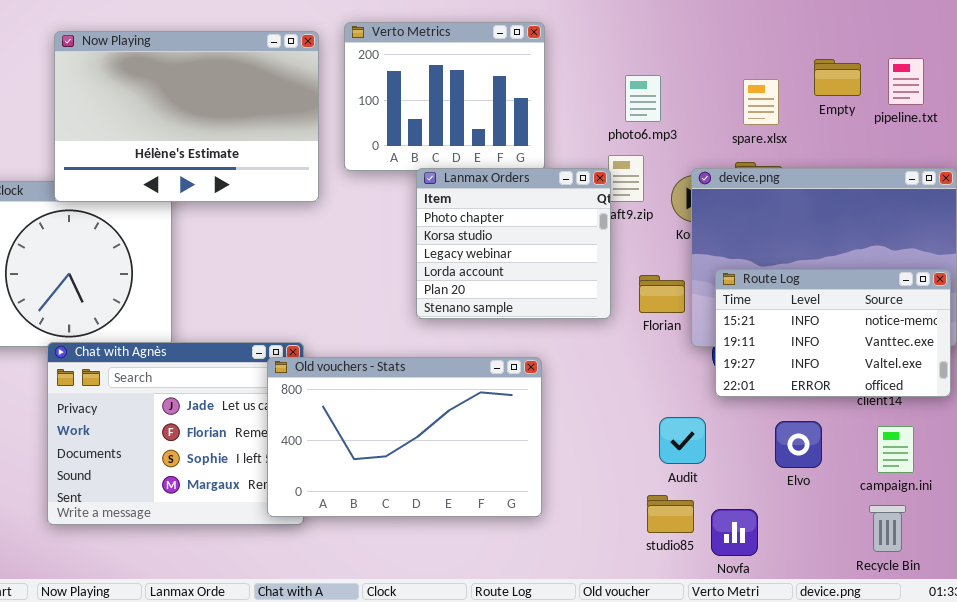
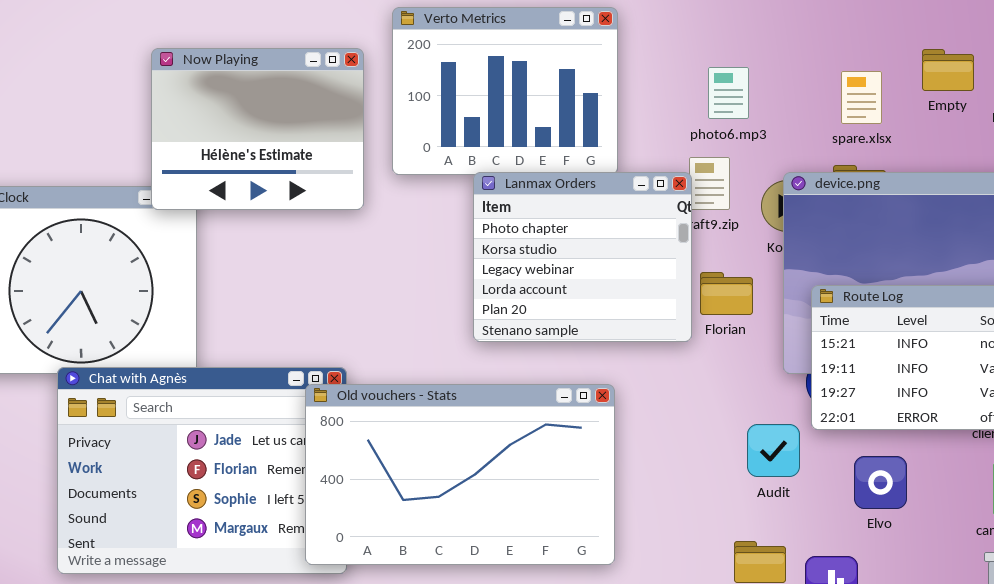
Now Playing: [54,31,319,202] -> [151,48,364,210], resized
Florian: [639,275,685,313] -> [700,272,753,315], moved
Audit: [659,417,706,464] -> [747,424,800,477], moved
Elvo: [775,421,822,468] -> [854,456,907,509], moved

